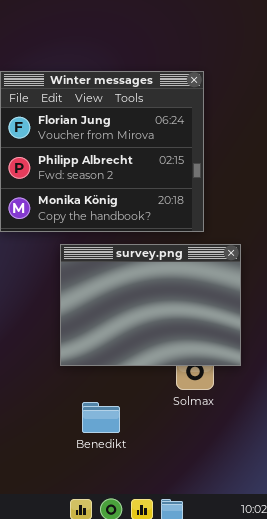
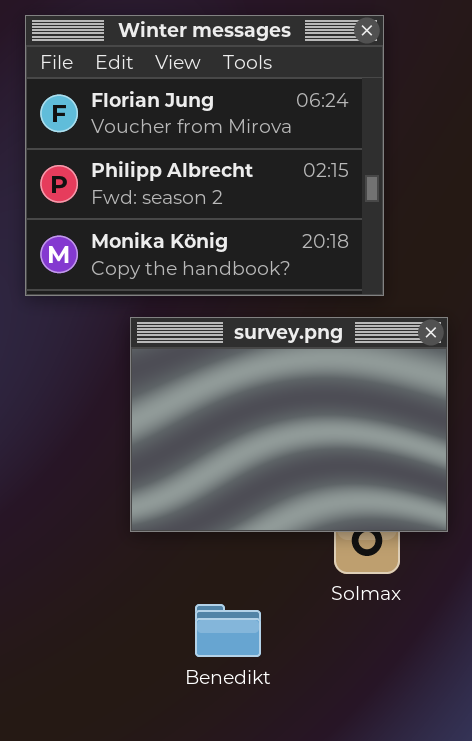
Benedikt: [82,402,120,433] -> [195,604,261,657], moved

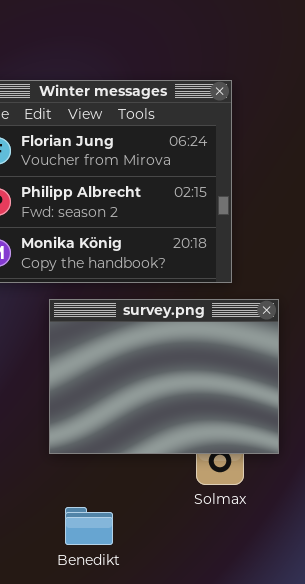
Benedikt: [195,604,261,657] -> [65,507,113,545], moved

